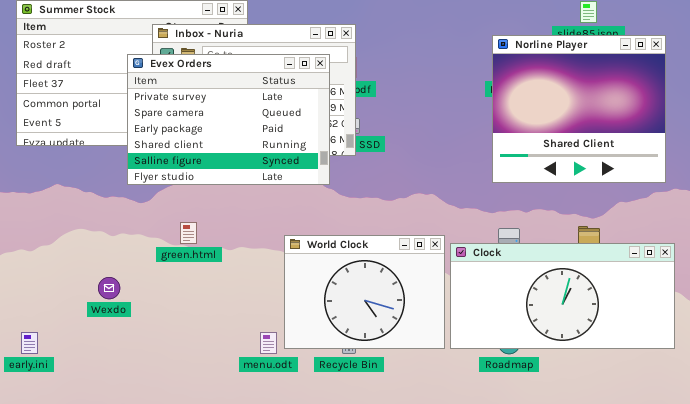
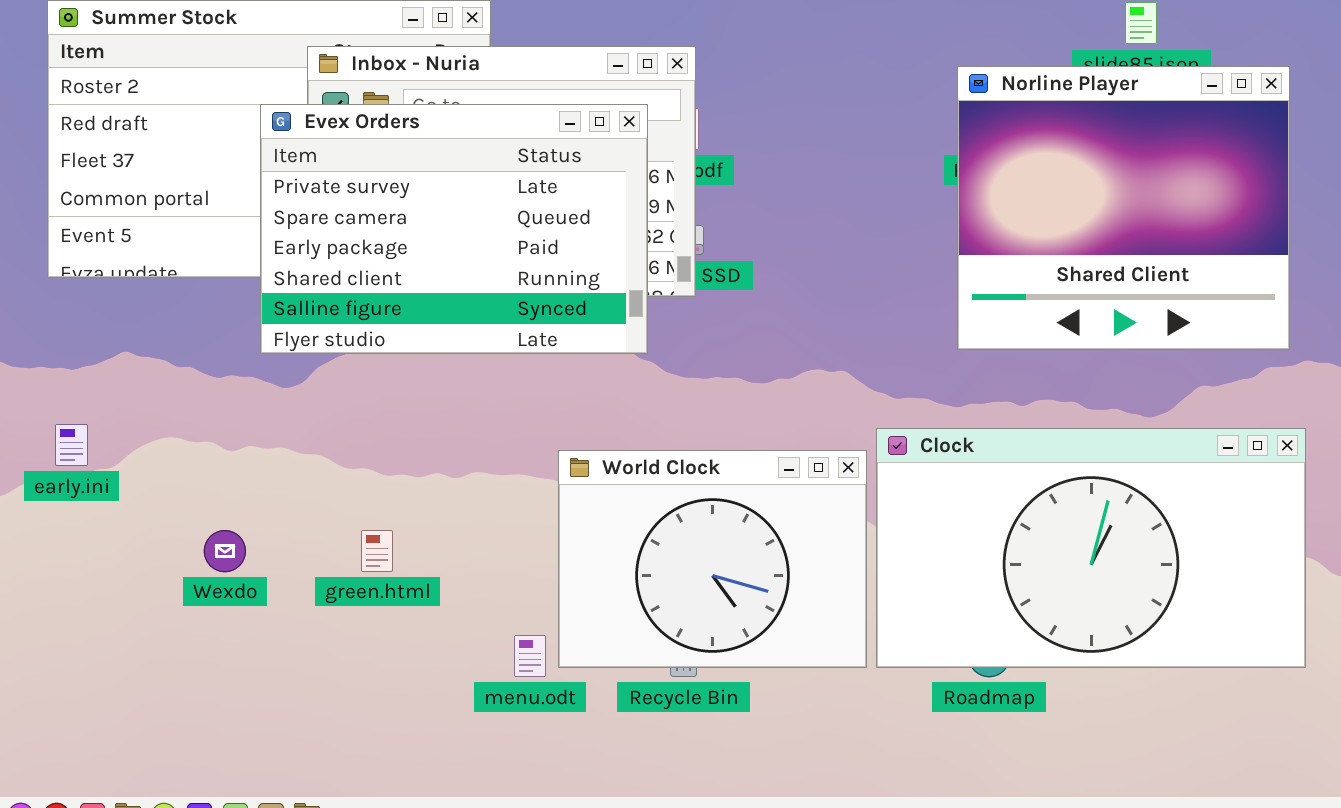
green.html: [180,222,197,244] -> [361,530,393,572], moved
Clock: [450,243,675,349] -> [876,428,1306,668], resized
early.ini: [21,332,38,354] -> [55,424,88,466], moved

